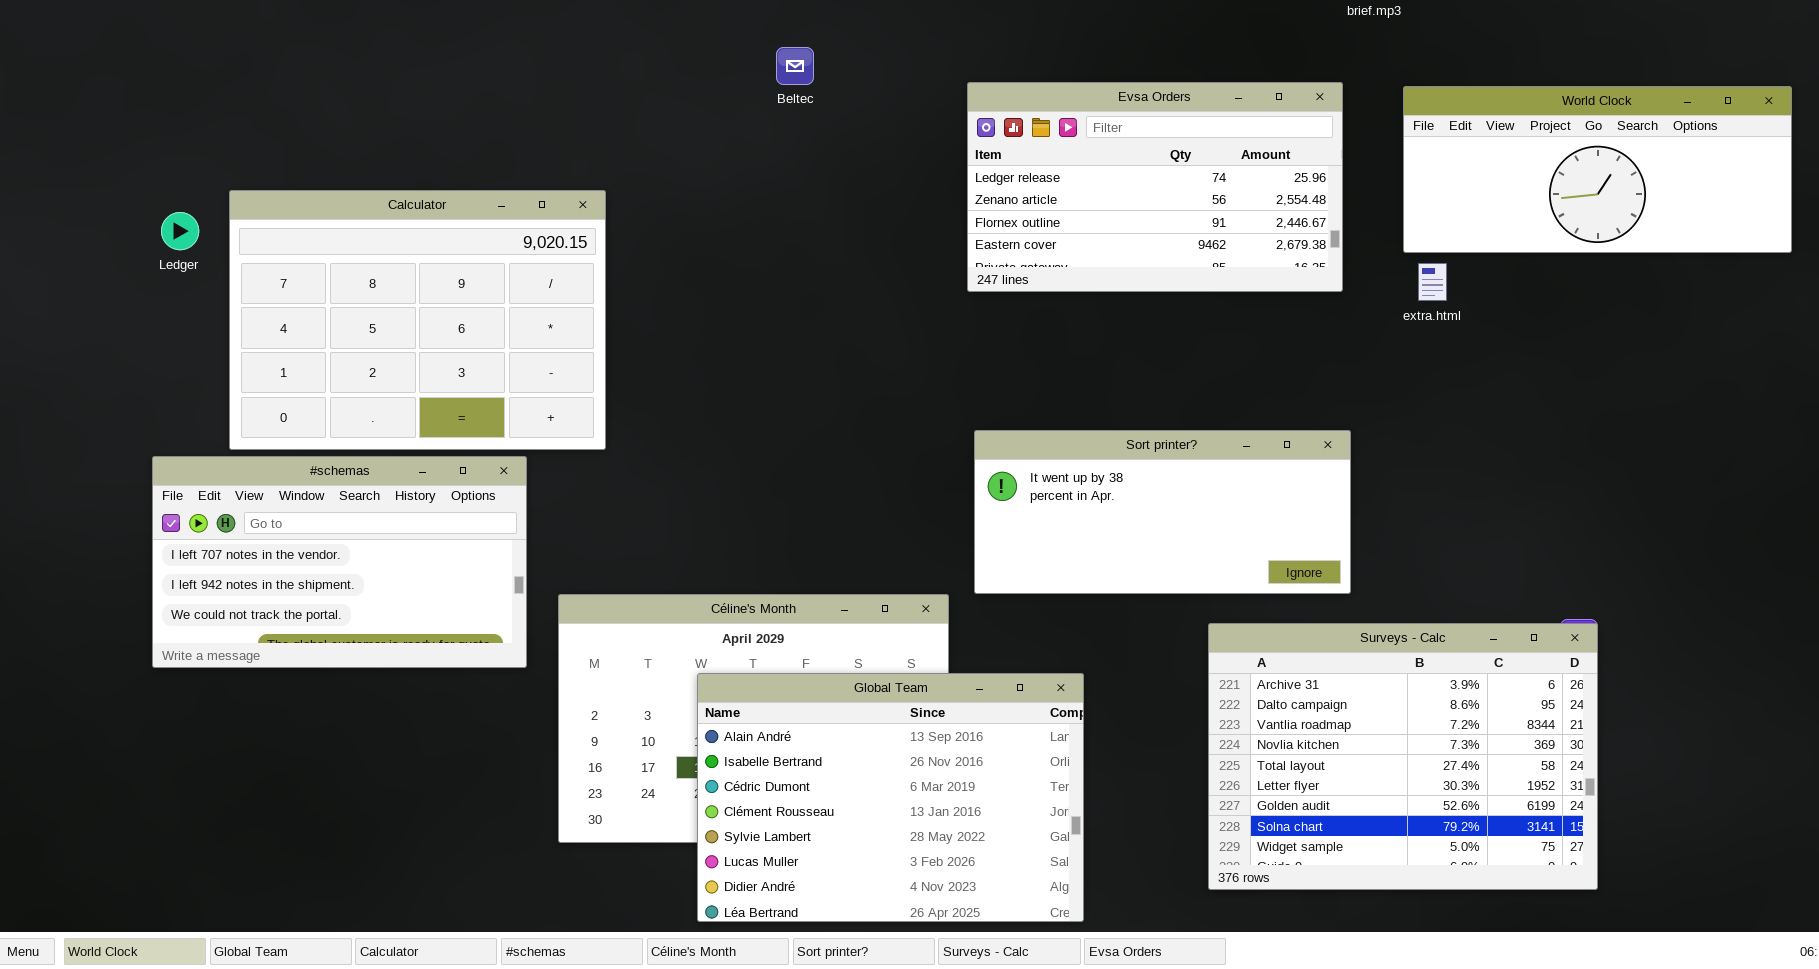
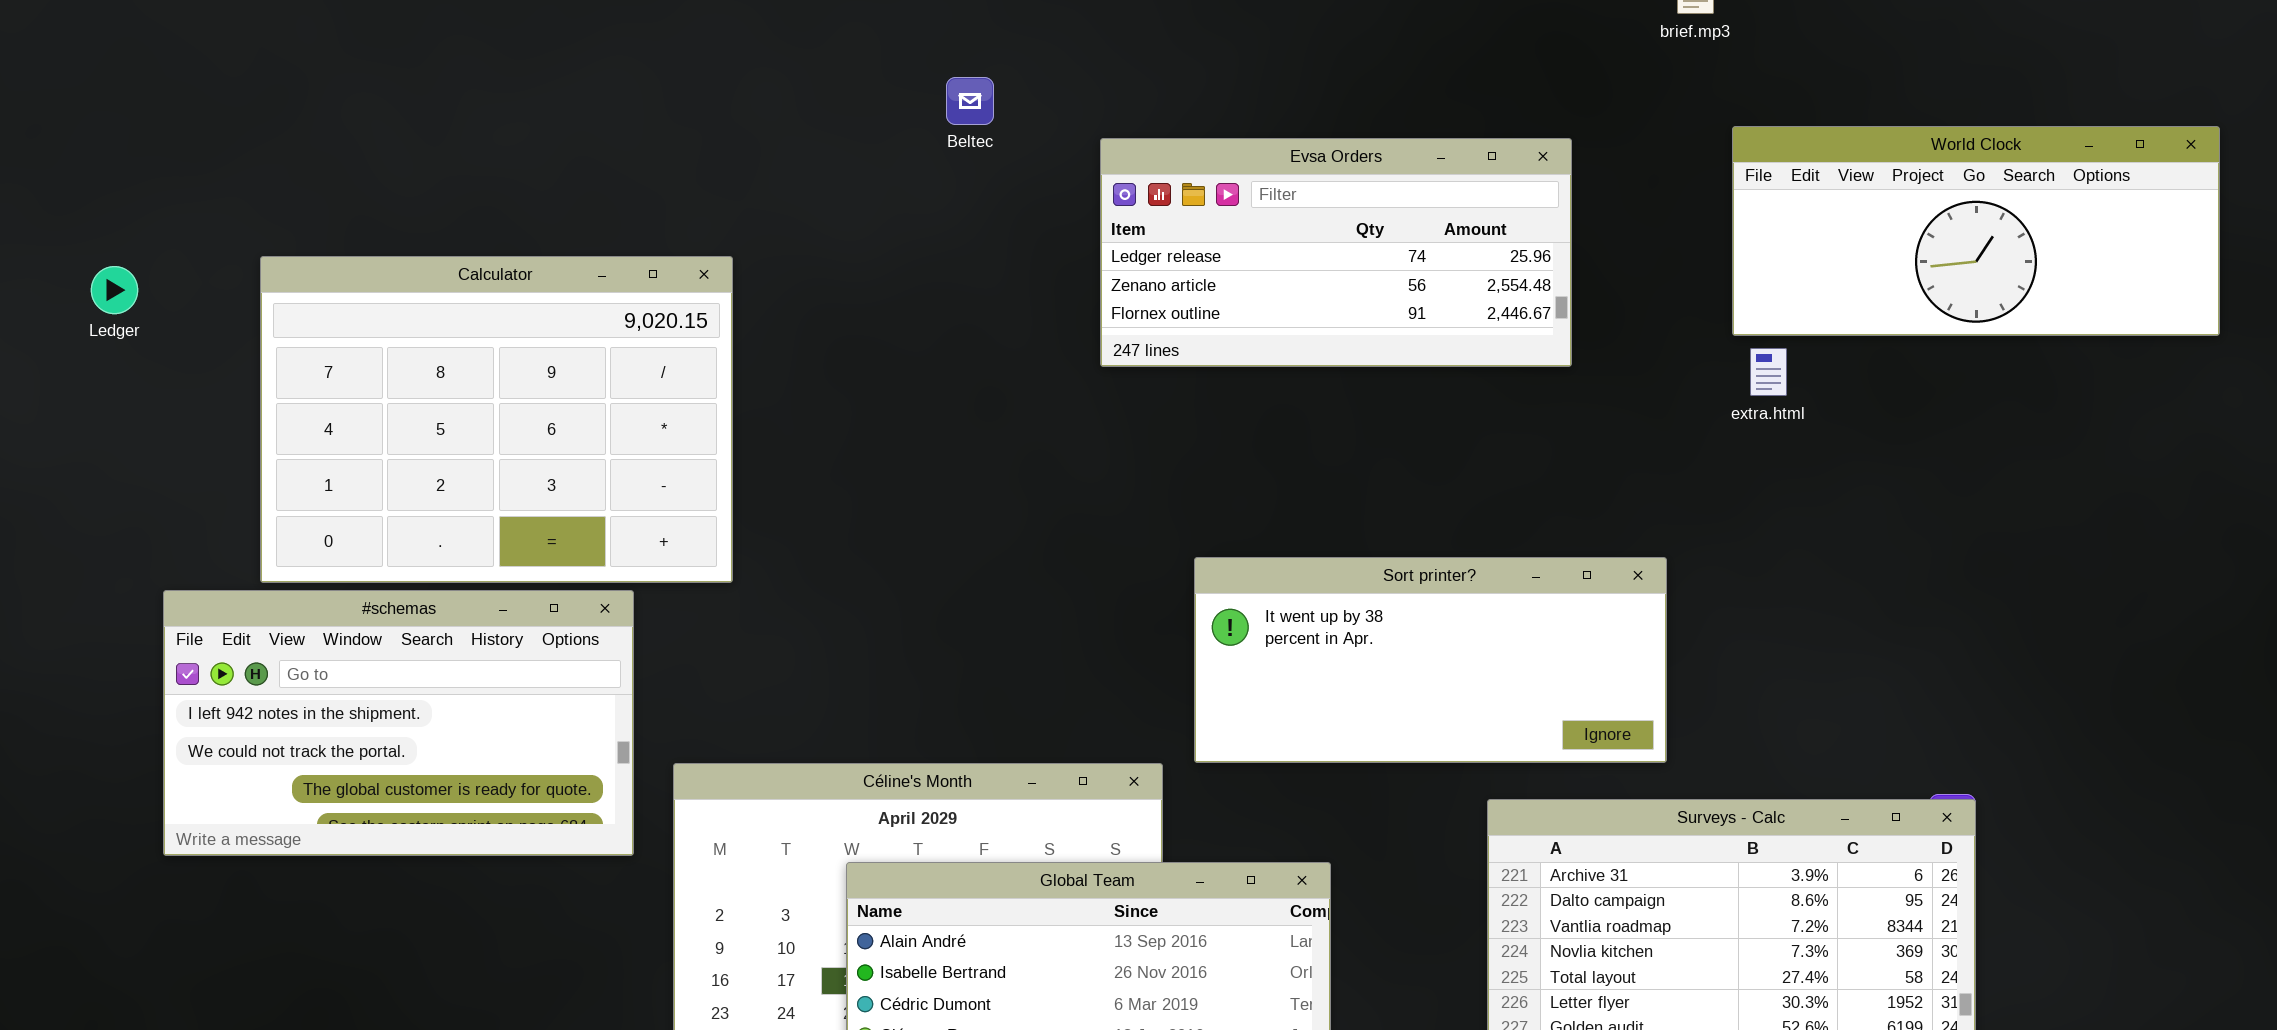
Evsa Orders: [967,82,1343,292] -> [1100,138,1572,367], moved, resized
Ledger: [161,212,199,250] -> [91,266,138,314], moved
#schemas: [152,456,527,668] -> [163,590,634,856], scrolled down 1 row

